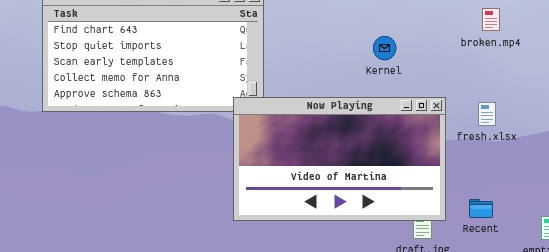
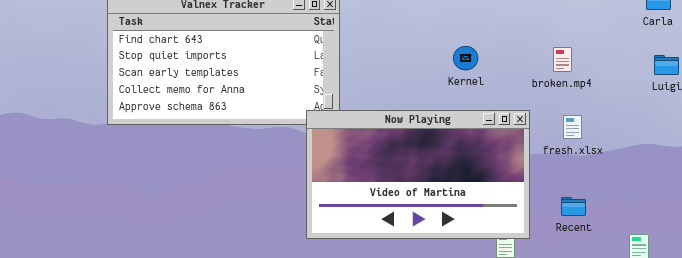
broken.mp4: [482,8,500,31] -> [553,47,572,72], moved
Recent: [469,199,493,218] -> [561,197,586,216], moved

